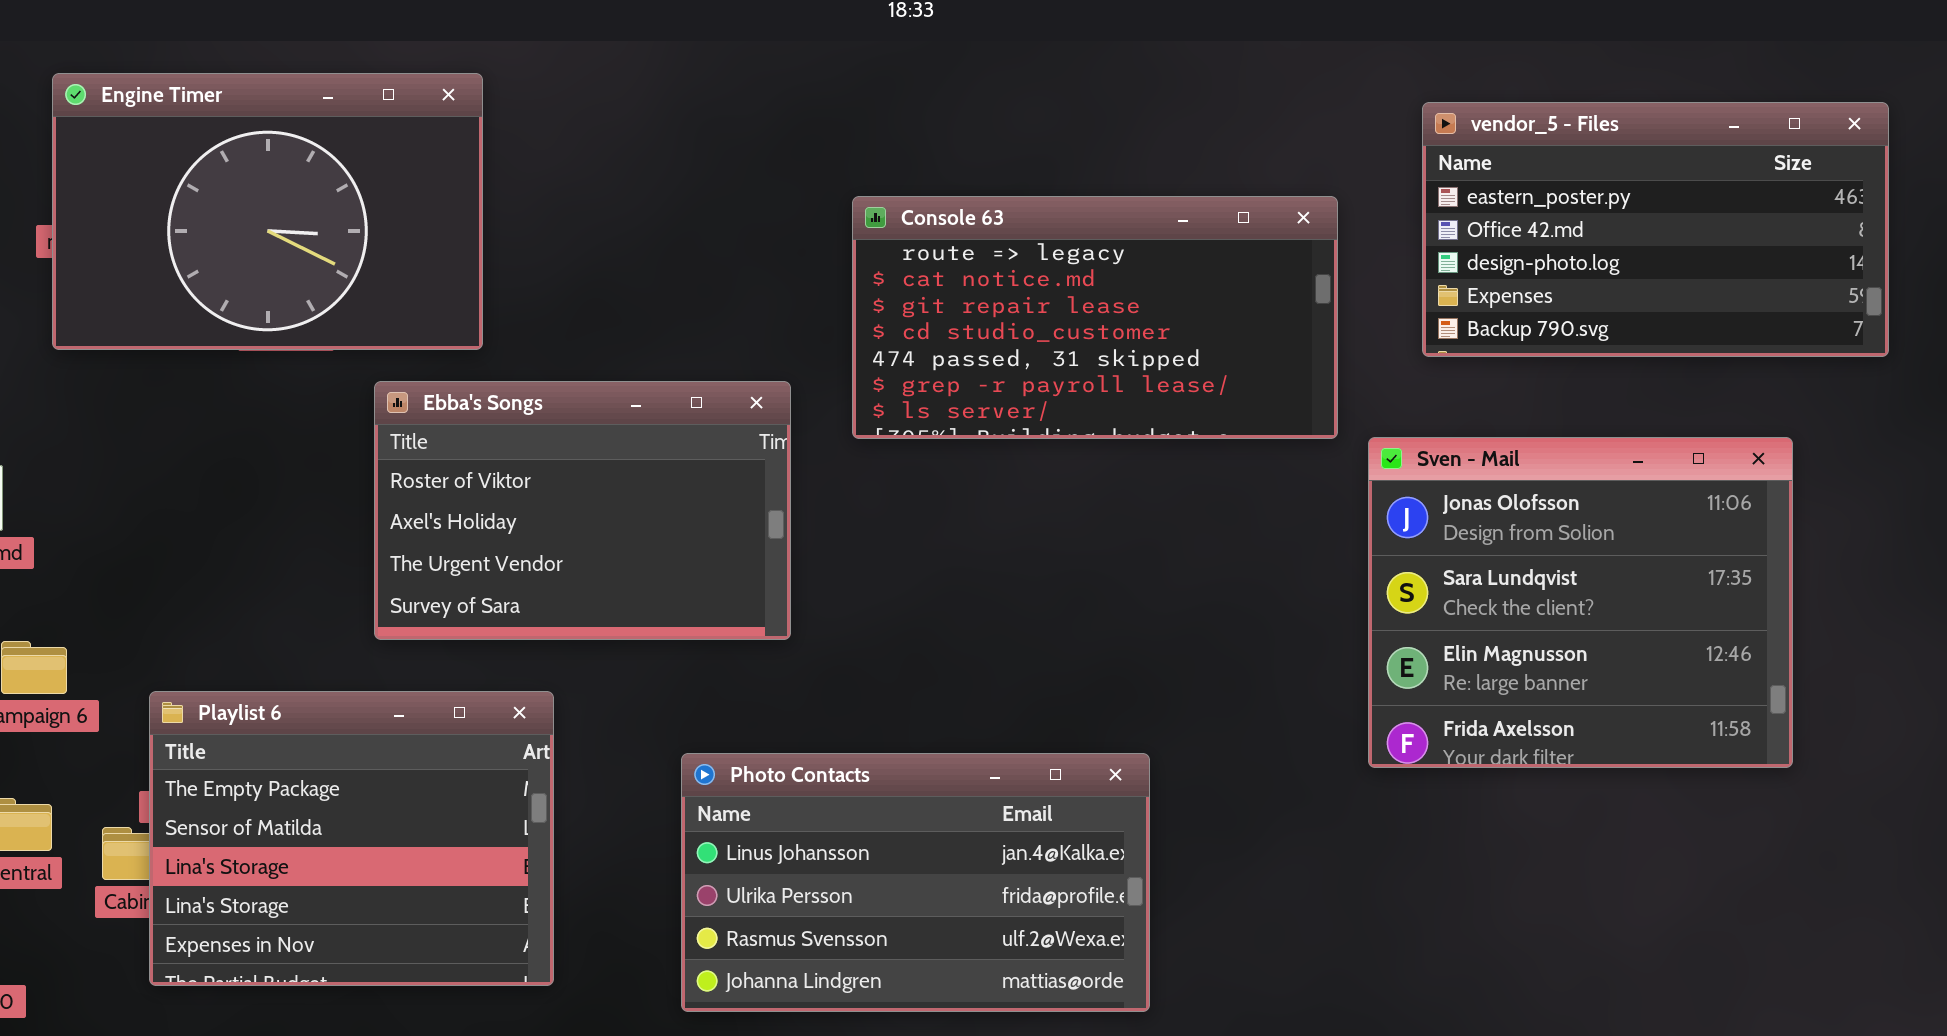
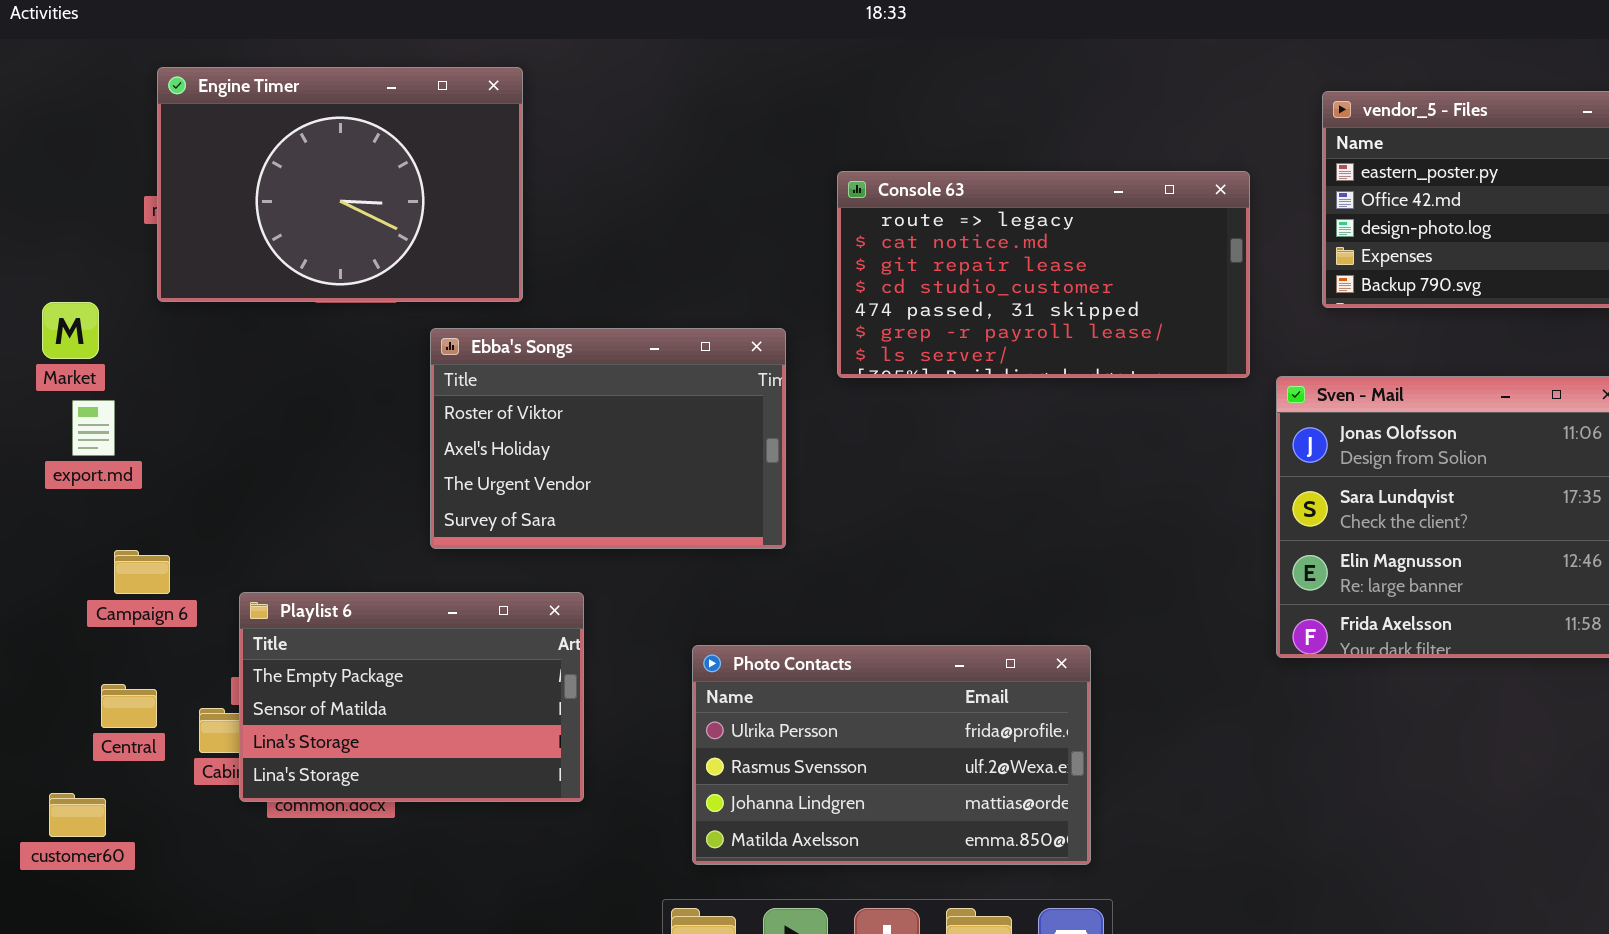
Playlist 6: [149,691,554,986] -> [239,592,584,802], resized
Photo Contacts: [681,753,1150,1012] -> [692,645,1091,865], scrolled down 1 row

